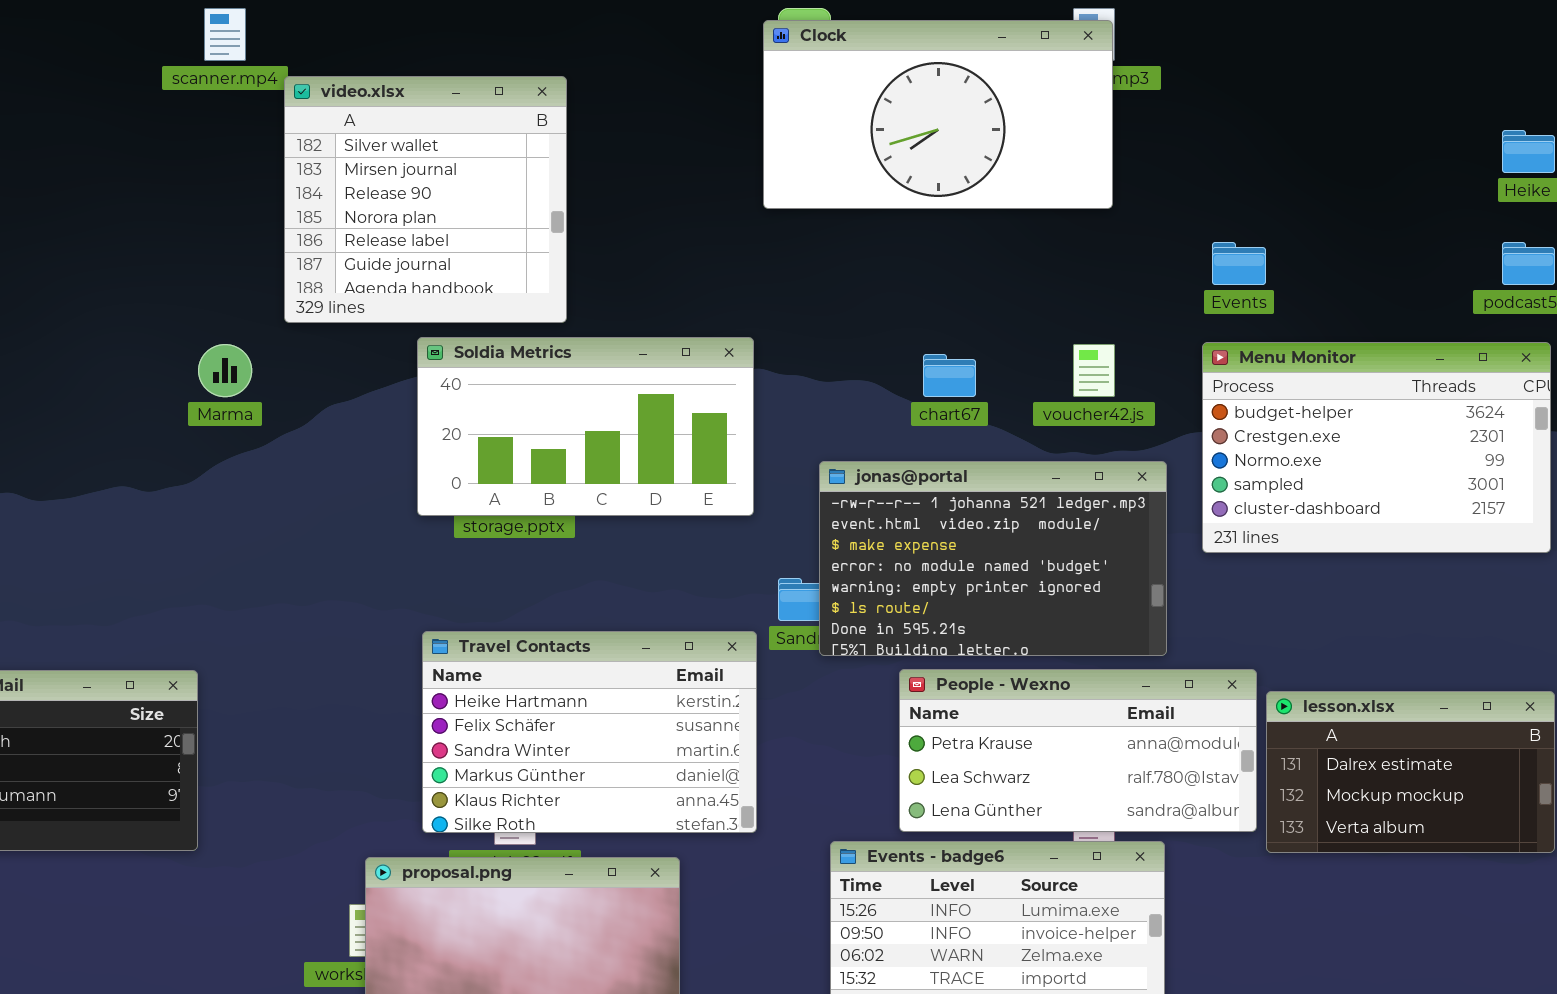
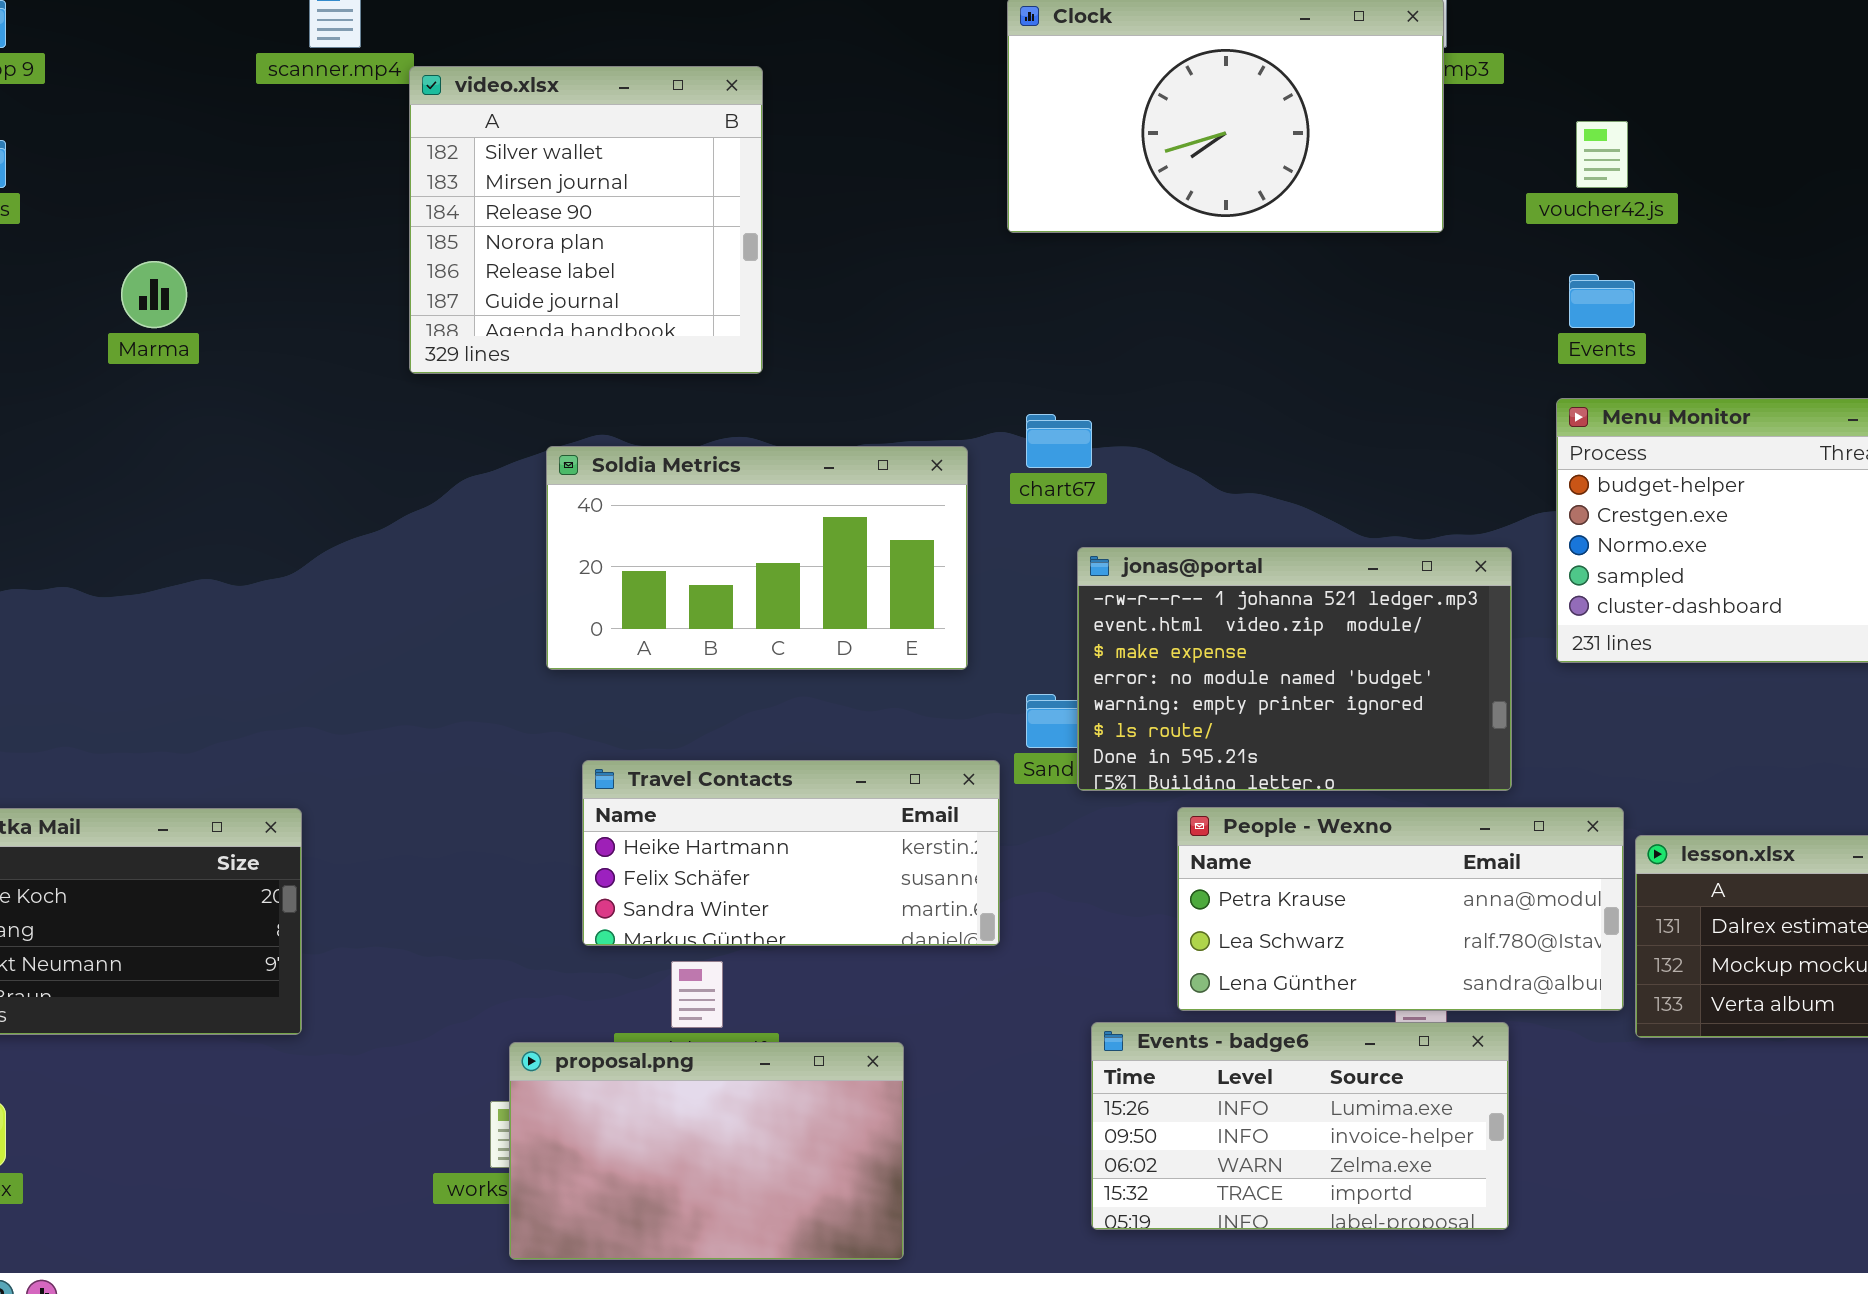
Soldia Metrics: [417,337,754,516] -> [546,446,968,670], moved
Marma: [198,344,252,397] -> [121,261,187,328], moved
voucher42.js: [1073,344,1115,397] -> [1576,121,1628,188], moved
chart67: [923,354,976,397] -> [1026,414,1092,468], moved
Travel Contacts: [422,631,757,833] -> [582,760,1000,946], resized

